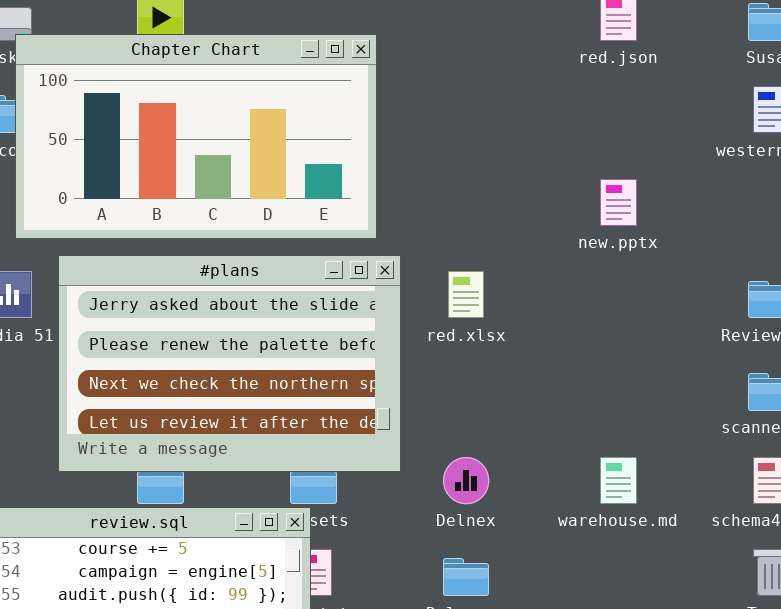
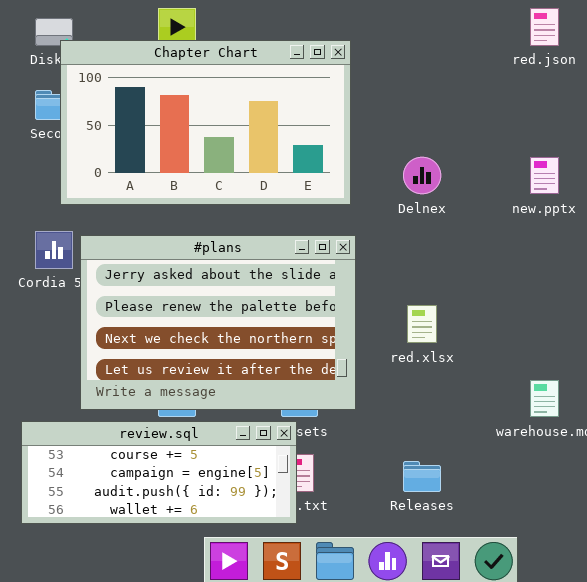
#plans: [58,255,401,472] -> [80,235,356,410], moved
red.xlsx: [448,271,484,318] -> [407,305,437,343], moved
Delnex: [443,457,489,504] -> [403,157,441,194], moved

